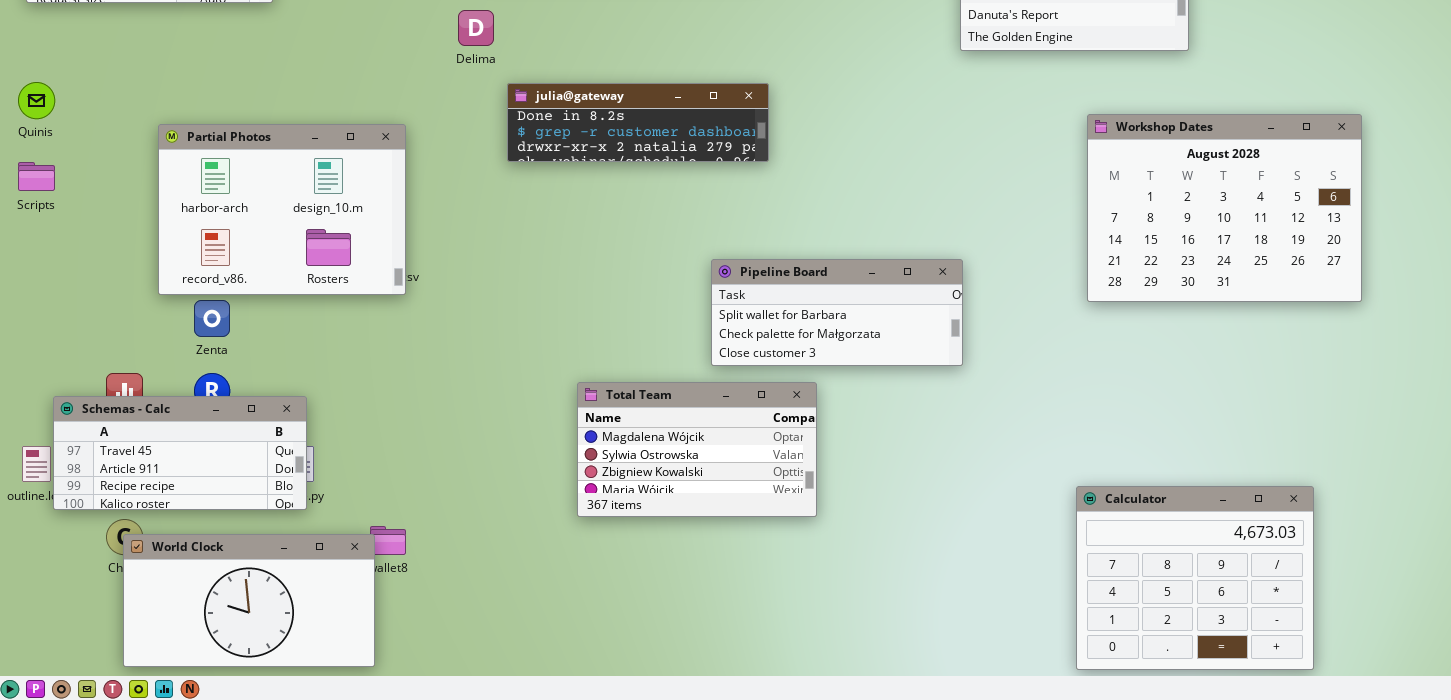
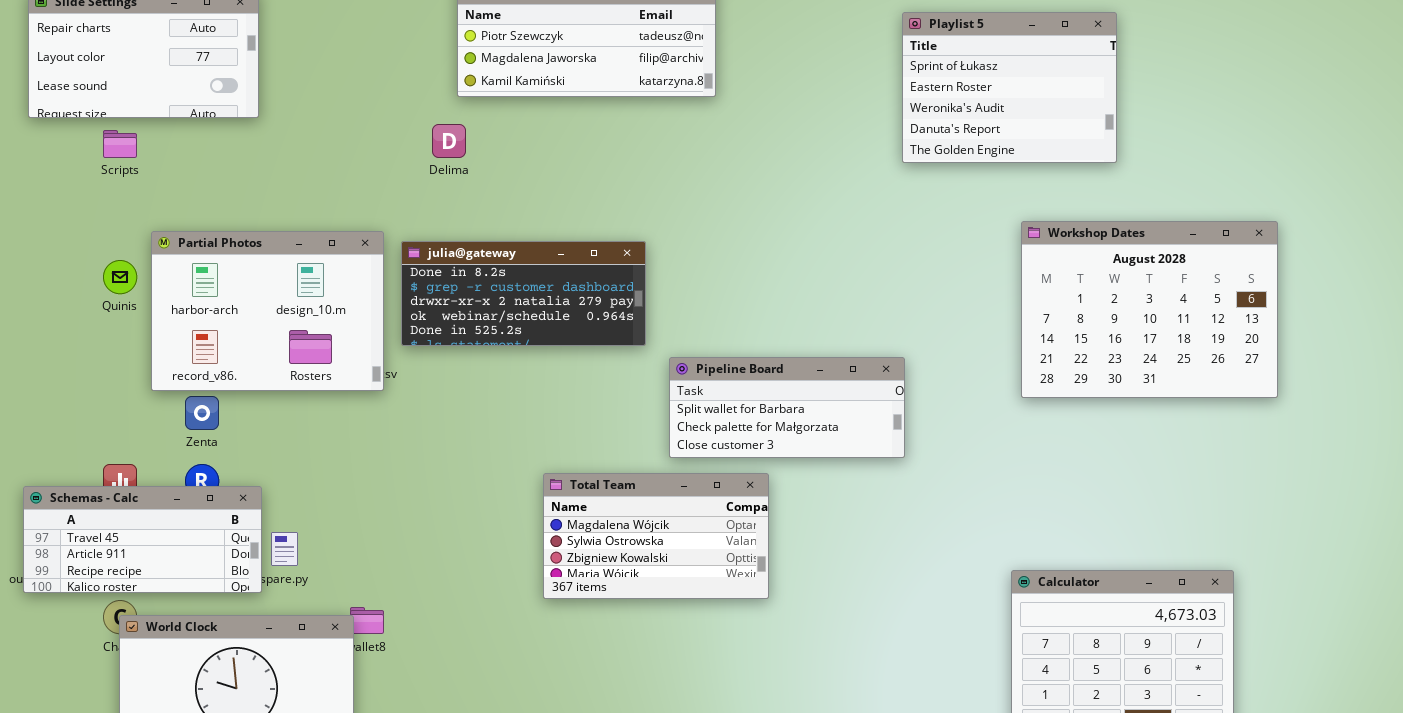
Quinis: [18,82,55,119] -> [103,260,137,294], moved
julia@gateway: [507,83,769,162] -> [401,241,646,346], moved, resized
Scripts: [18,162,55,191] -> [103,130,137,158], moved
Schemas - Calc: [53,396,307,510] -> [23,486,262,593], moved

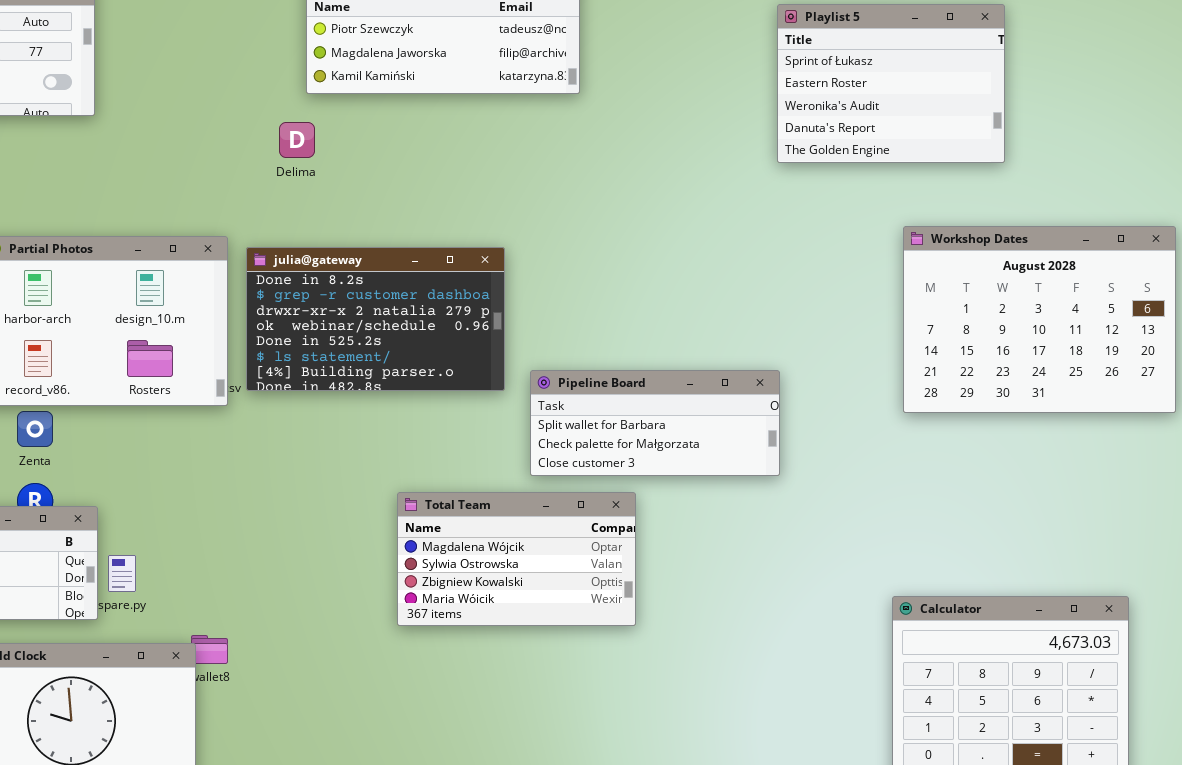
julia@gateway: [401,241,646,346] -> [246,247,505,391], resized

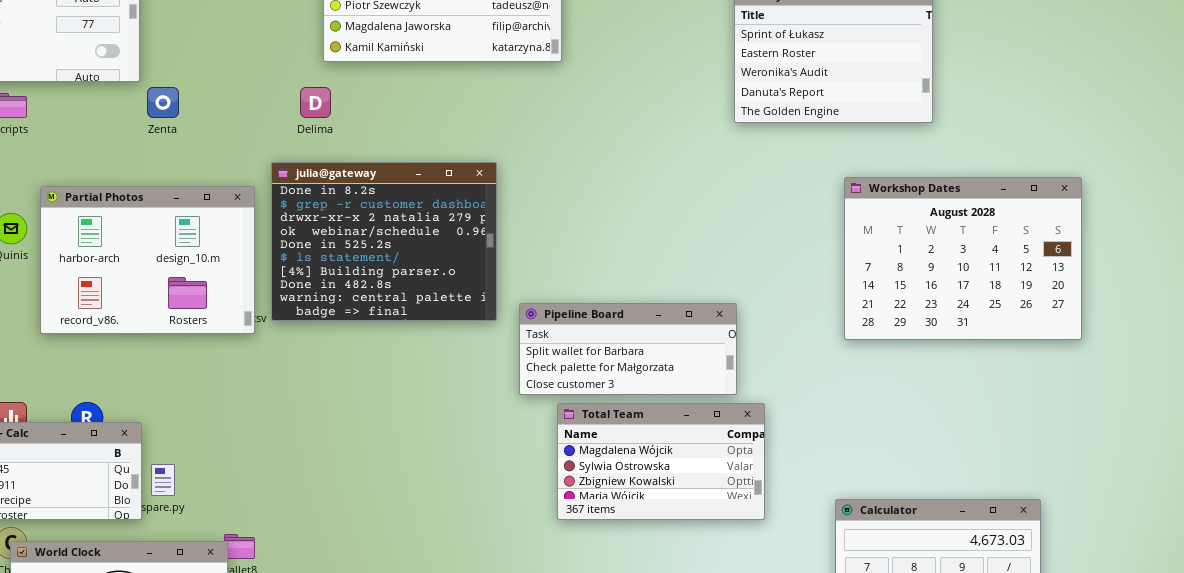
julia@gateway: [246,247,505,391] -> [271,162,497,321], resized
Zenta: [17,411,53,447] -> [147,87,179,118], moved
Total Team: [397,492,636,626] -> [557,403,765,520], moved

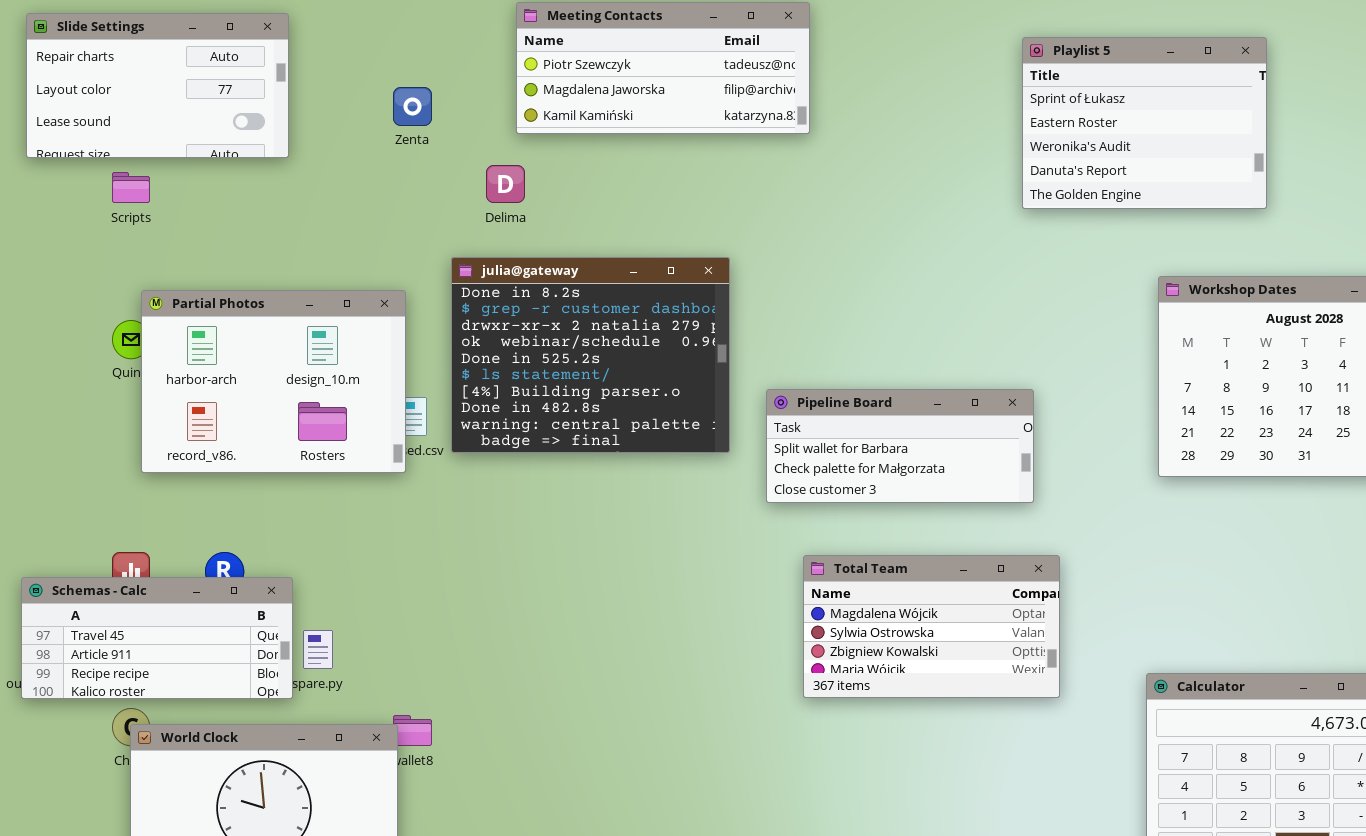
Zenta: [147,87,179,118] -> [393,87,432,126], moved
Partial Photos: [40,186,255,334] -> [141,290,406,473], moved
Pipeline Board: [519,303,737,395] -> [766,389,1034,503], moved

